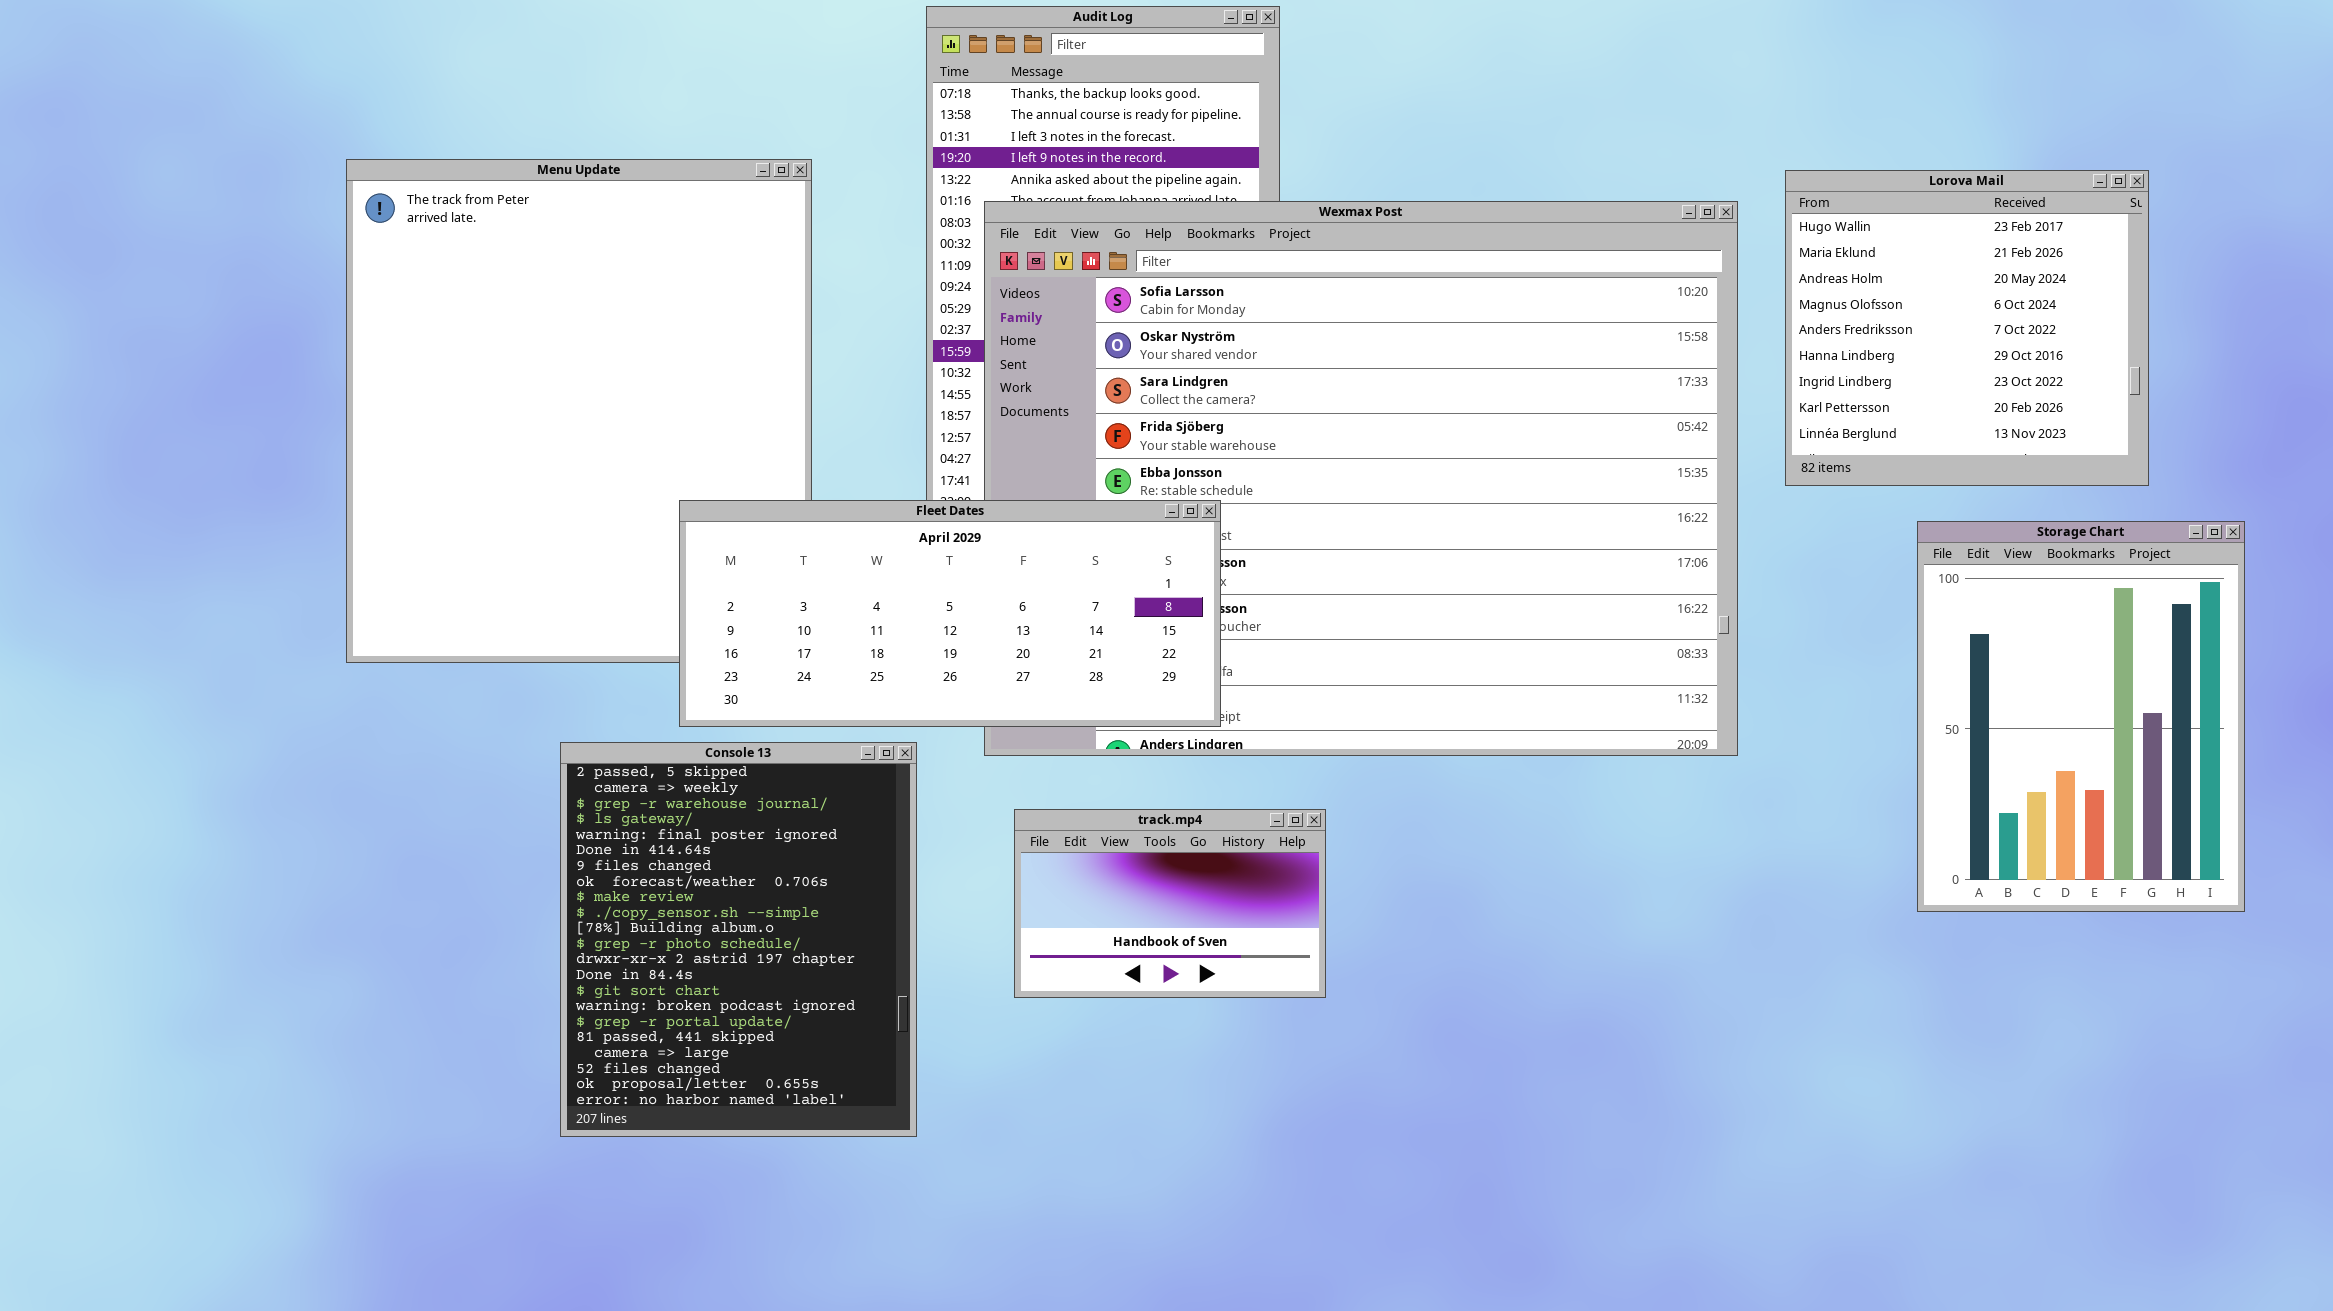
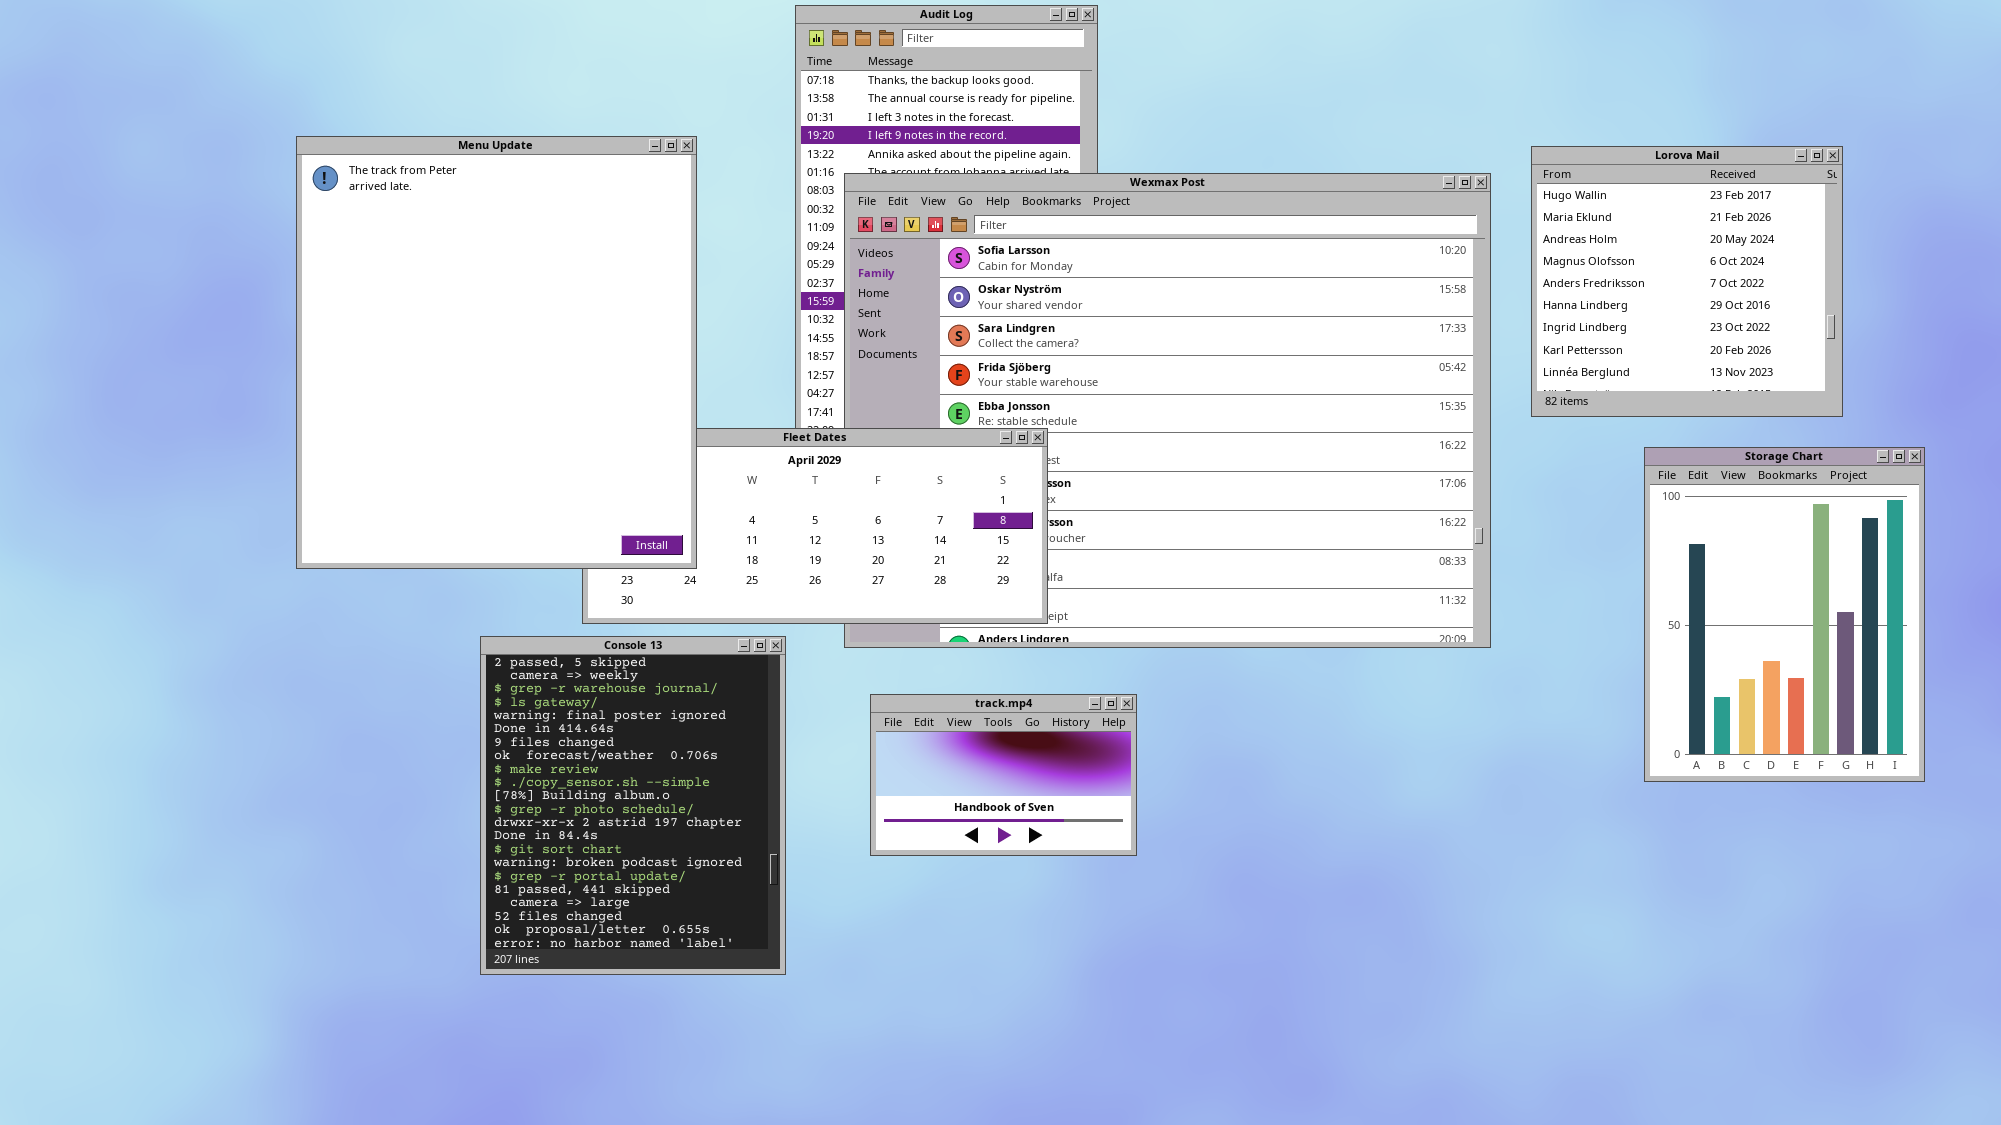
Menu Update: [346,159,812,663] -> [296,136,697,569], raised

